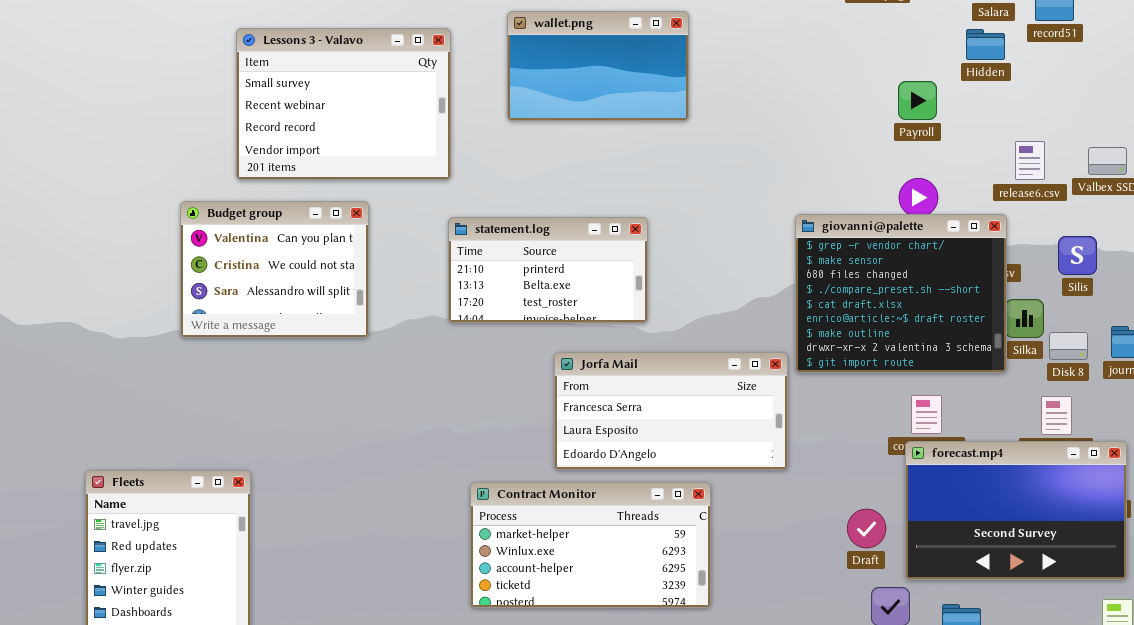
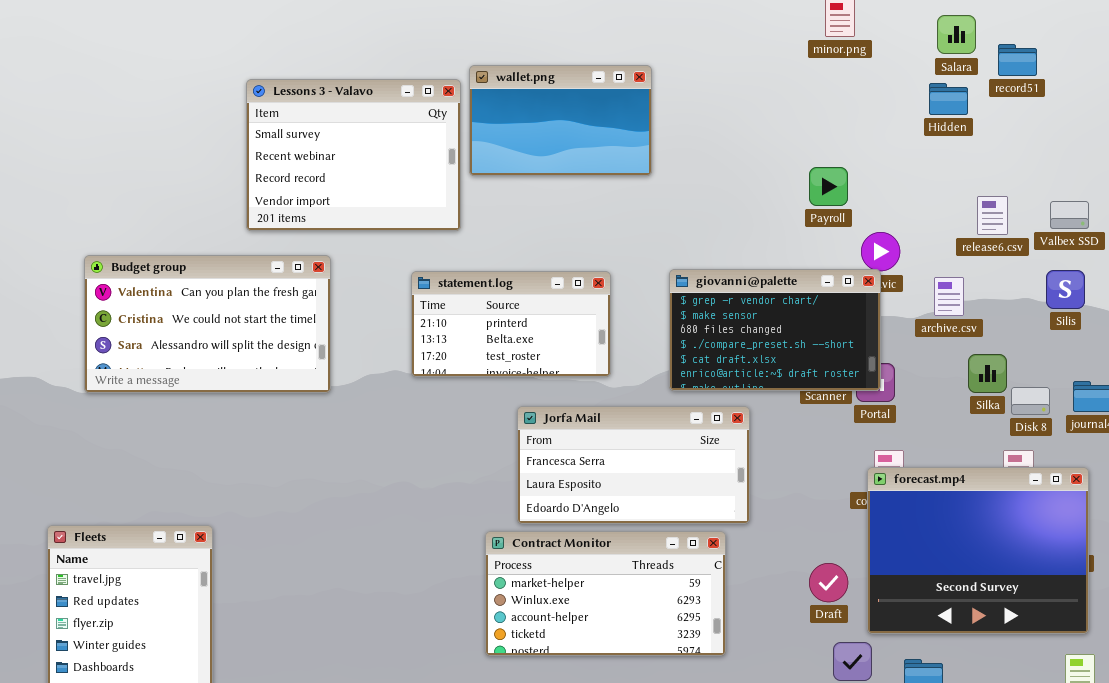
Lessons 3 - Valavo: [236,28,451,180] -> [246,79,461,231], moved
Payroll: [898,81,937,120] -> [809,167,848,206], moved
Budget group: [180,201,369,338] -> [84,255,331,393], resized
giovanni@palette: [795,214,1007,373] -> [669,269,881,391], moved, resized
Silis: [1058,236,1097,275] -> [1046,270,1085,309], moved
forecast.mp4: [905,441,1127,580] -> [867,467,1089,634], resized
Contract Monitor: [470,482,711,608] -> [485,531,726,656], moved

